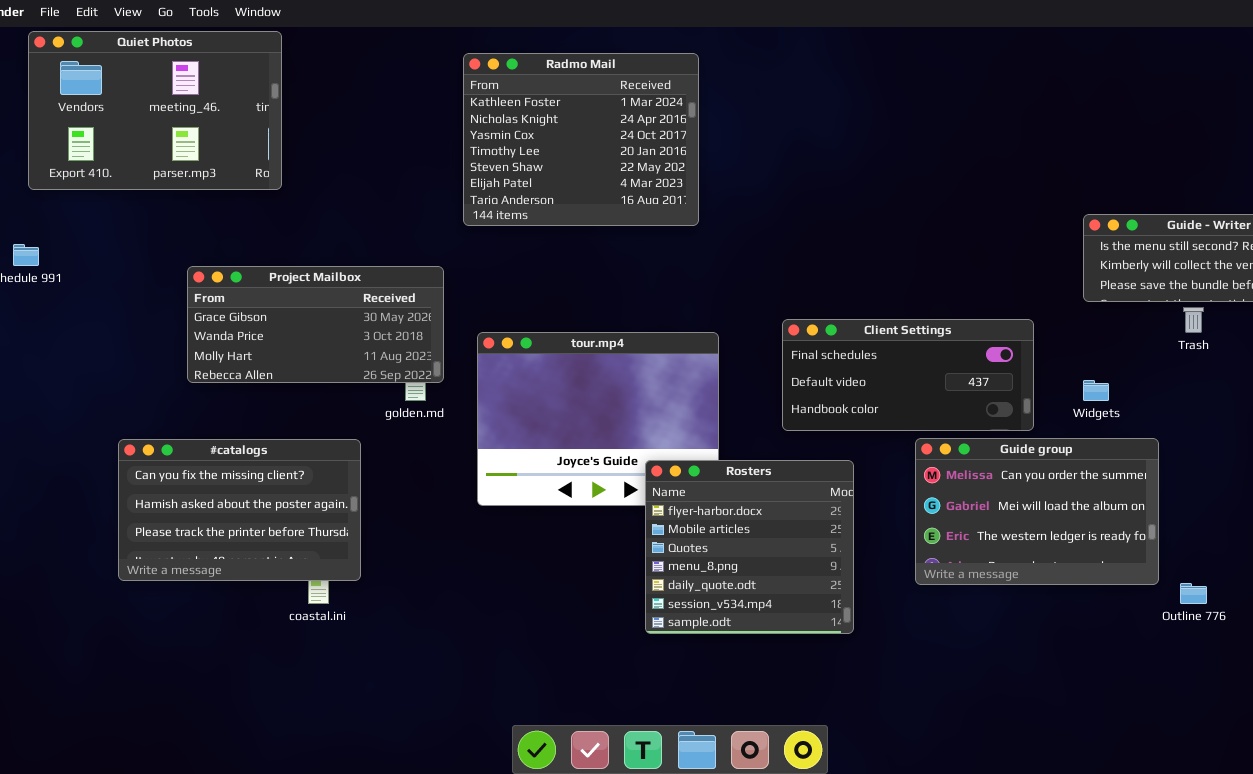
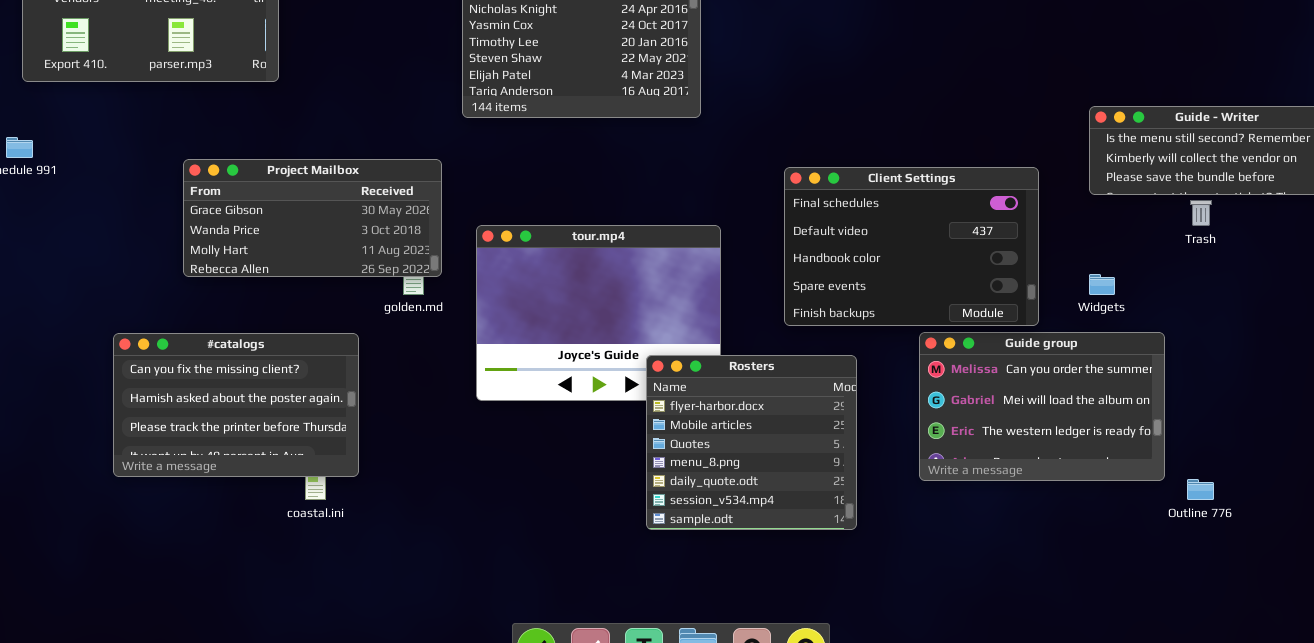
Client Settings: [782,319,1034,431] -> [784,167,1039,326], resized

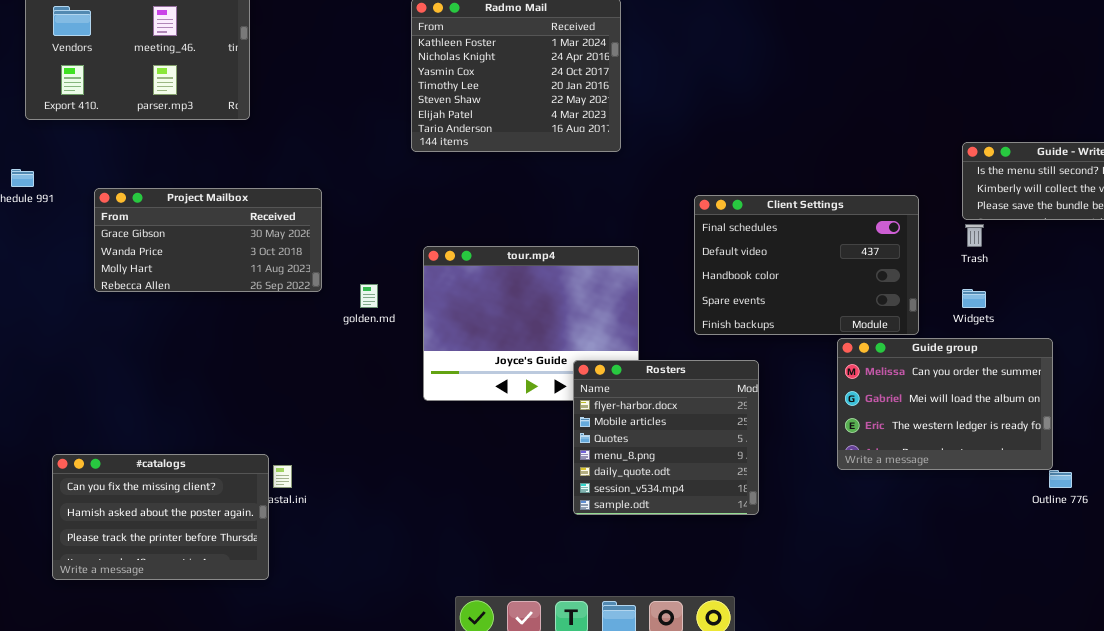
Project Mailbox: [183,159,442,277] -> [94,188,322,292], moved
Trash: [1190,200,1212,226] -> [965,224,984,247], moved
Guide group: [919,332,1165,481] -> [837,338,1053,470], moved
#catalogs: [113,333,359,477] -> [52,454,269,580], moved

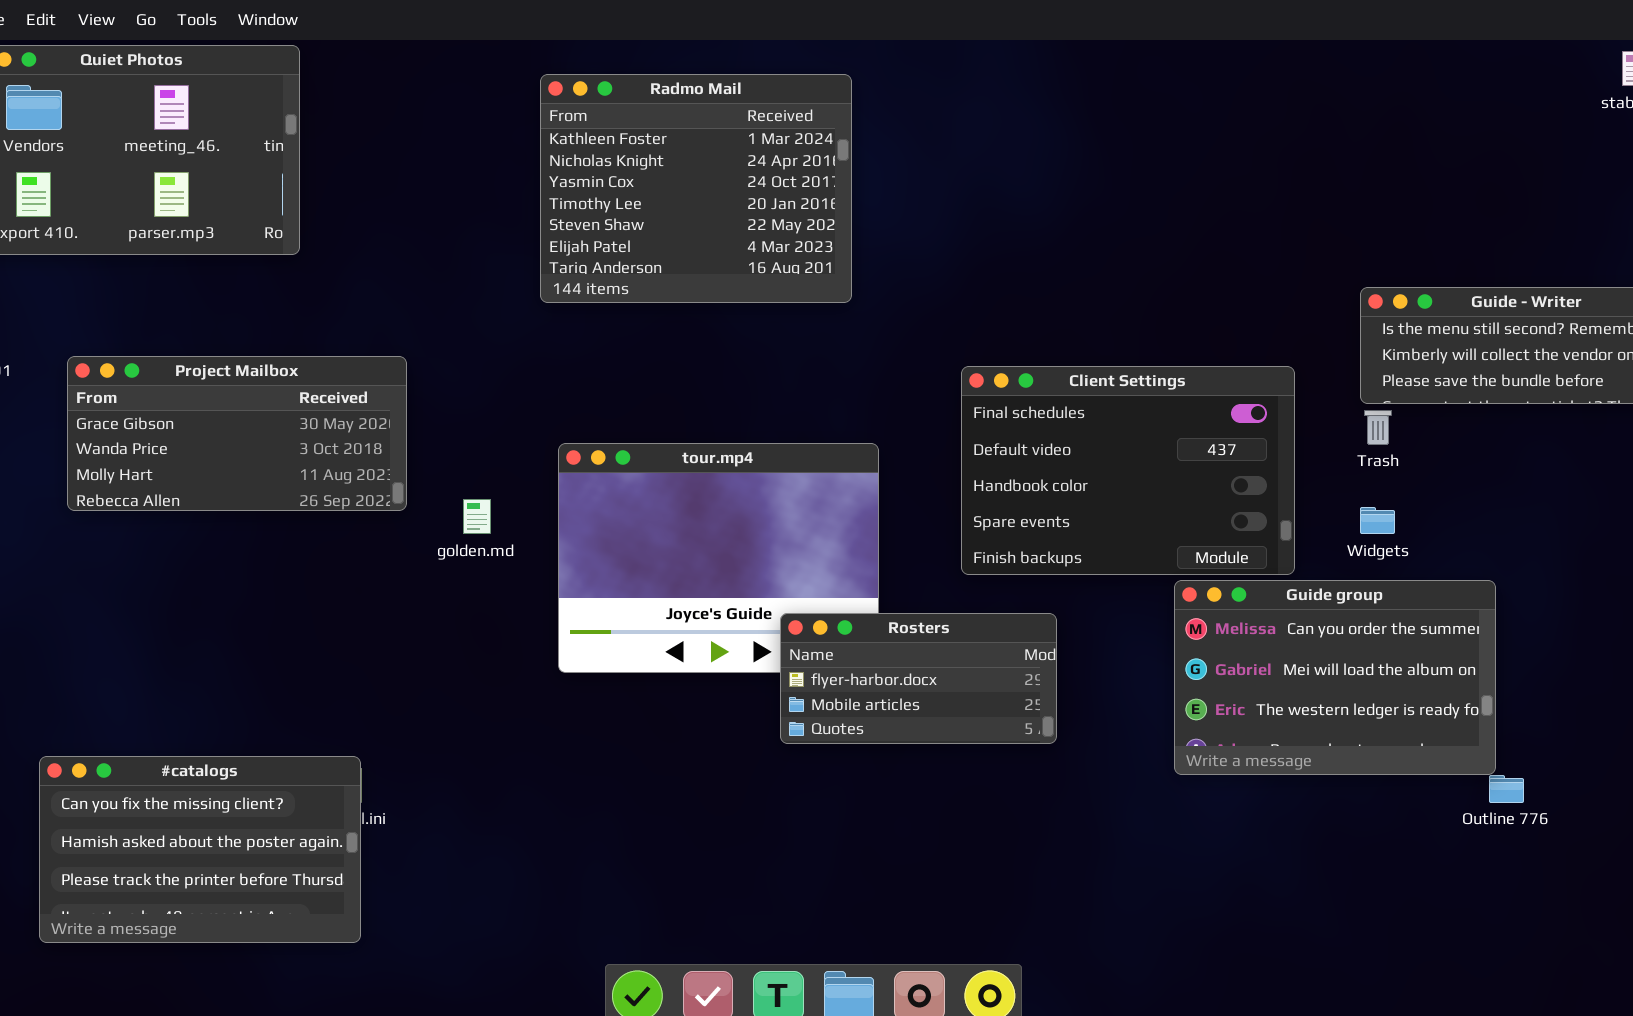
Rosters: [573,360,759,515] -> [780,613,1057,744], resized
#catalogs: [52,454,269,580] -> [39,756,361,943], moved

